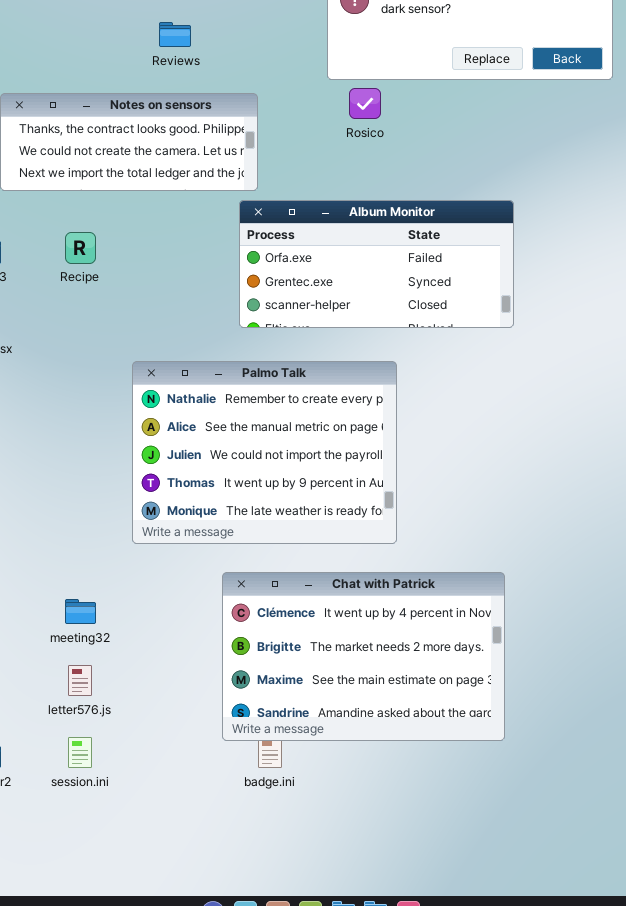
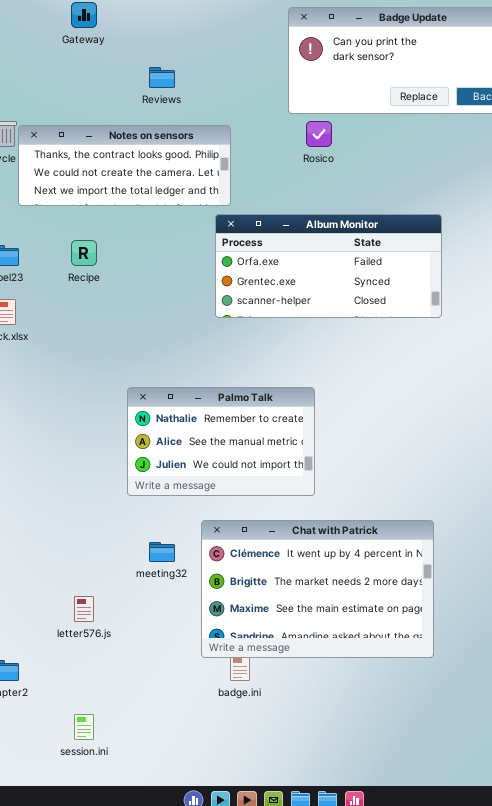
Palmo Talk: [132,361,397,544] -> [127,387,315,496], resized
meeting32: [65,599,96,624] -> [149,542,175,562], moved
session.ini: [68,737,92,768] -> [74,714,94,740], moved

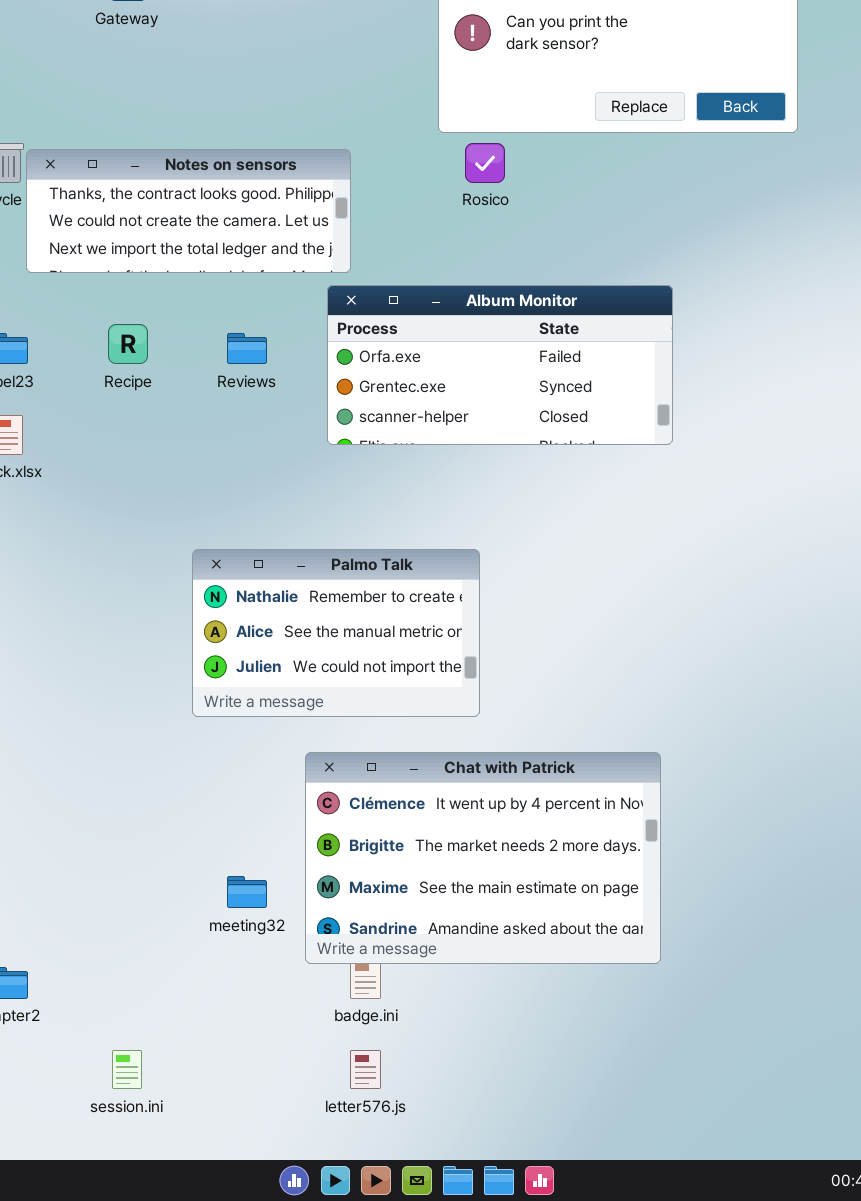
Reviews: [149,67,175,88] -> [227,333,267,364], moved
meeting32: [149,542,175,562] -> [227,876,267,908], moved
letter576.js: [74,596,94,622] -> [350,1050,381,1089], moved

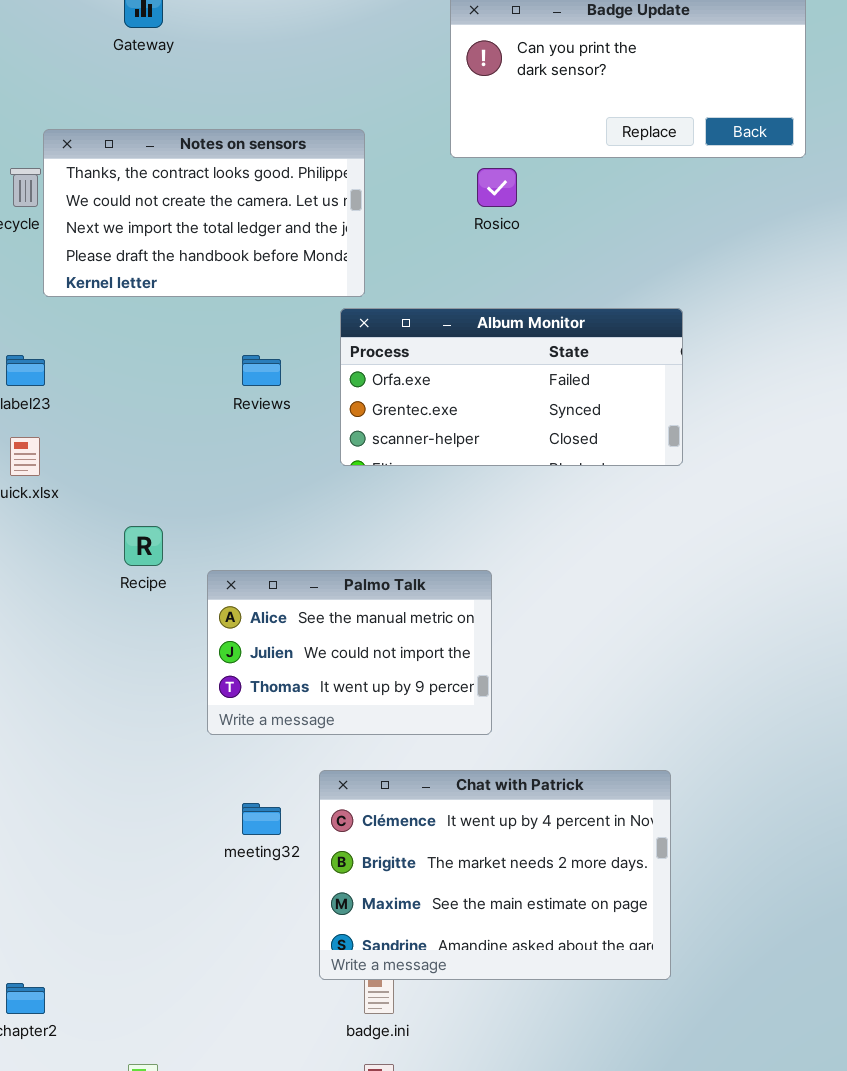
Notes on sensors: [26,149,351,273] -> [43,129,365,297], resized
Recipe: [108,324,148,364] -> [124,526,163,566], moved
Palmo Talk: [192,549,480,717] -> [207,570,492,735], scrolled down 1 row
meeting32: [227,876,267,908] -> [242,803,281,835], moved

